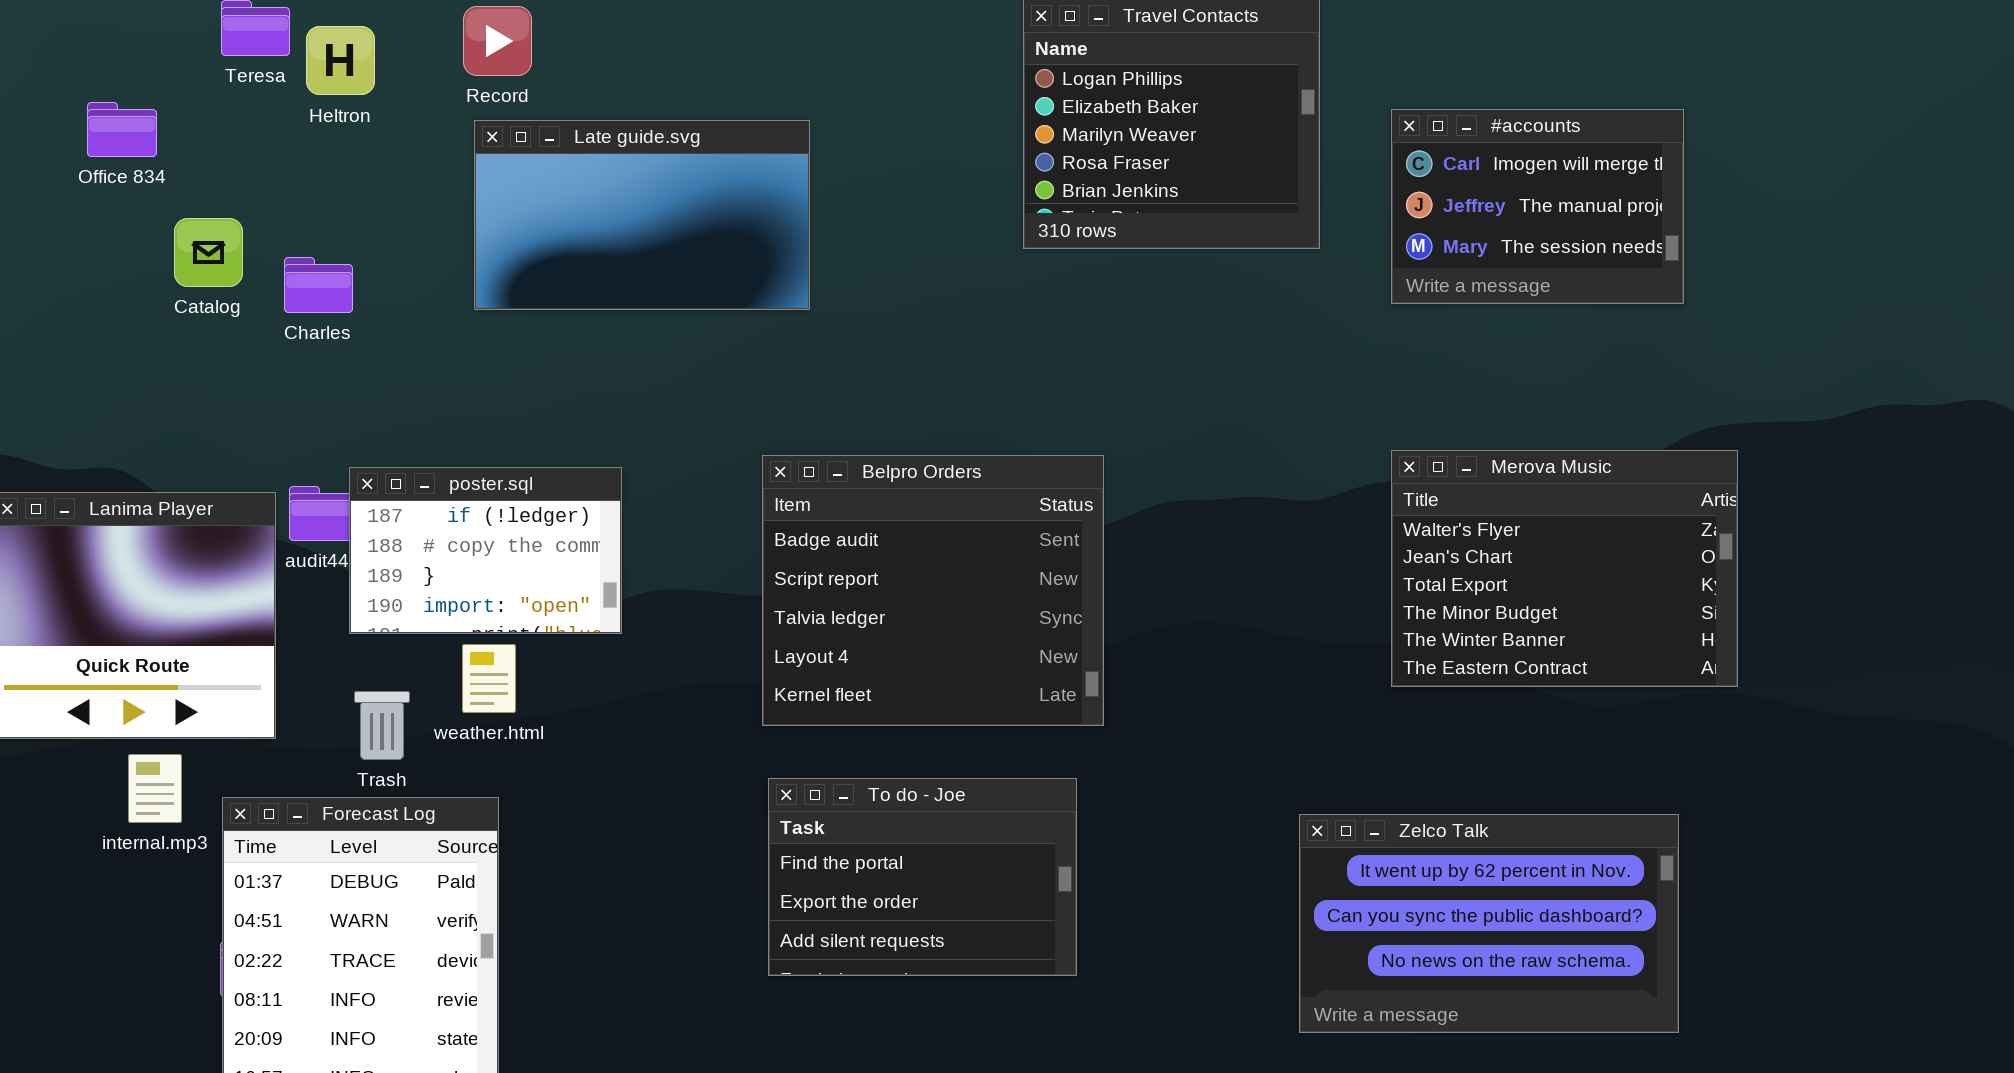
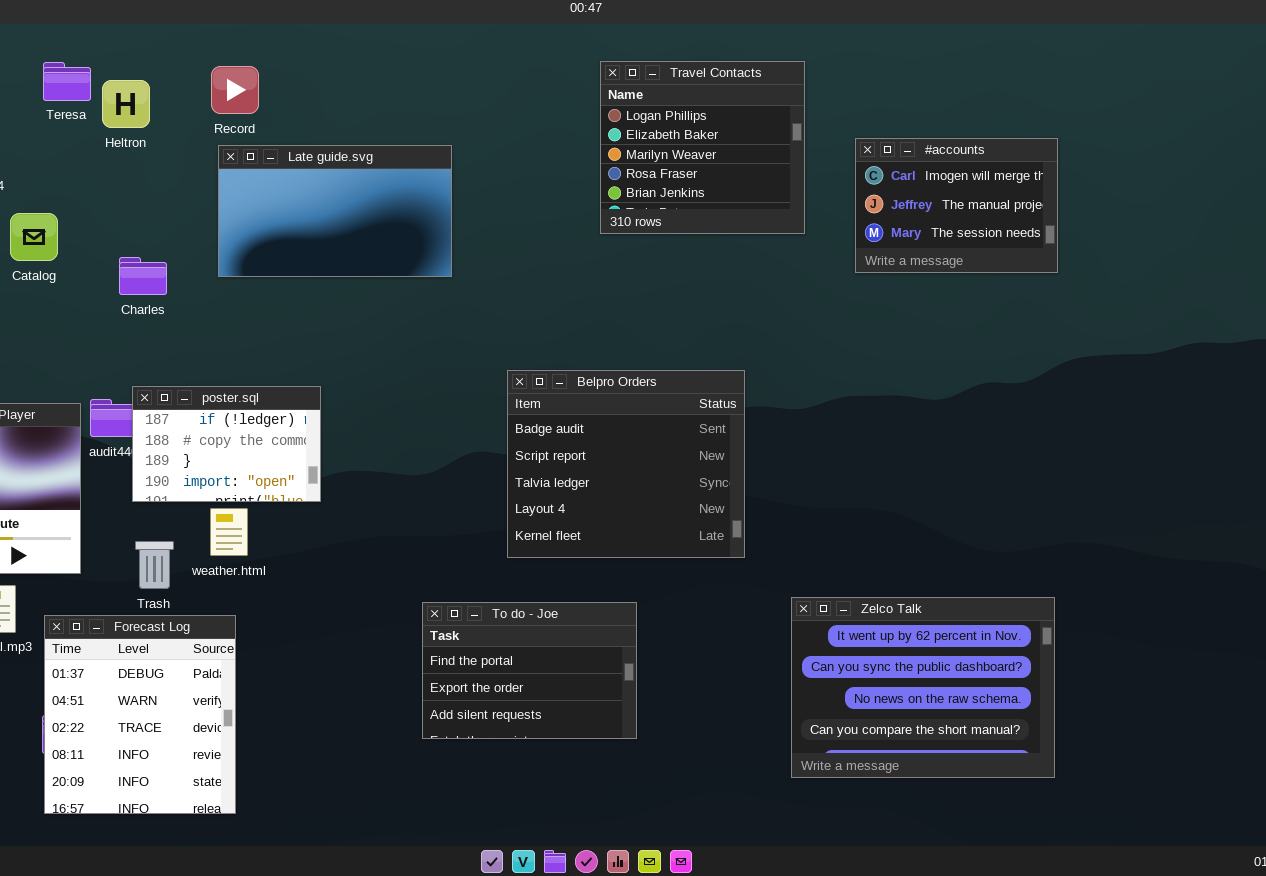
Charles: [284,257,353,313] -> [119,257,167,295], moved
Merova Music: [1391,450,1738,687] -> none, closed
Belpro Orders: [762,455,1104,726] -> [507,370,745,558], moved
Zelco Talk: [1299,814,1679,1033] -> [791,597,1055,778], resized

